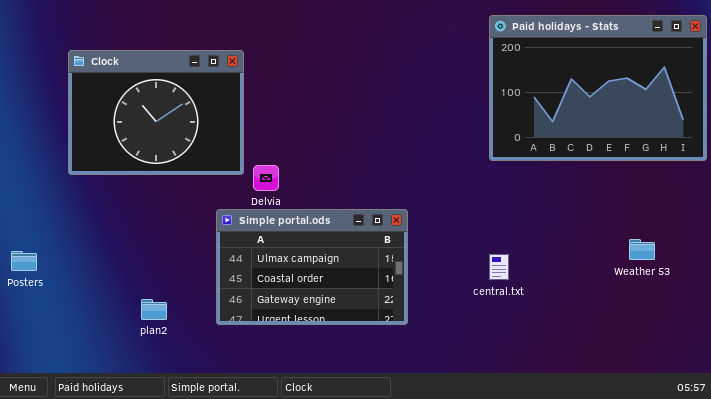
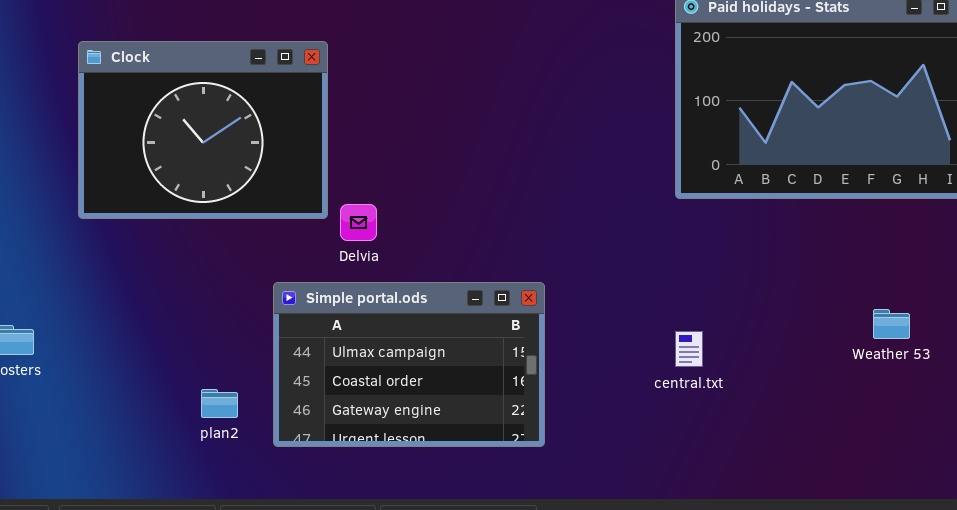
Simple portal.ods: [216,209,408,325] -> [273,282,545,447], moved
plan2: [141,299,167,320] -> [201,389,238,418], moved

